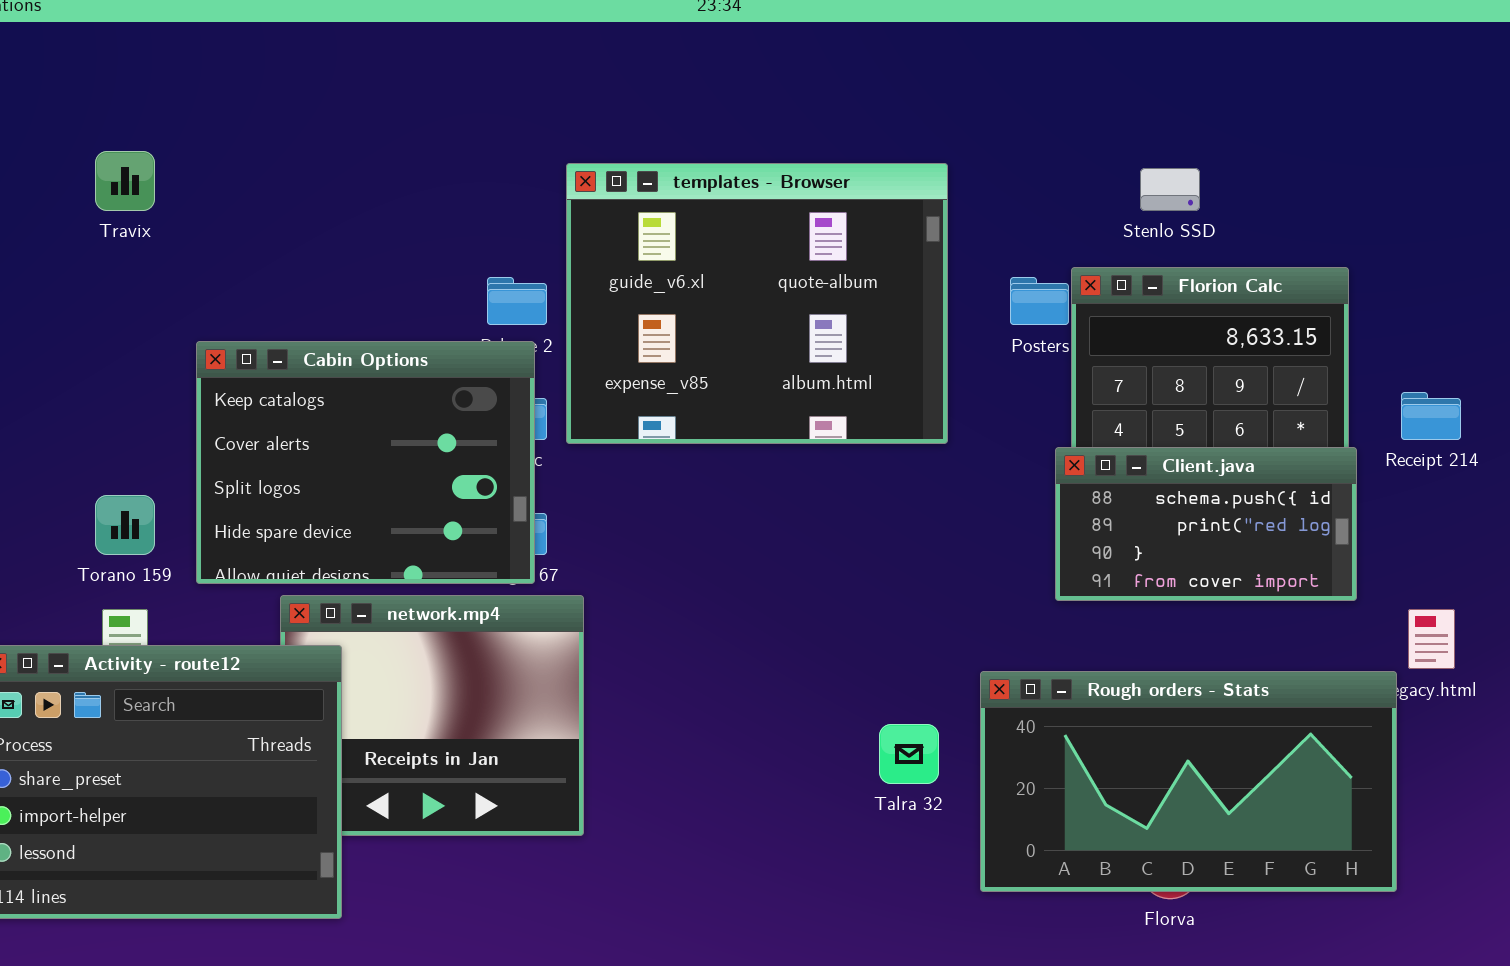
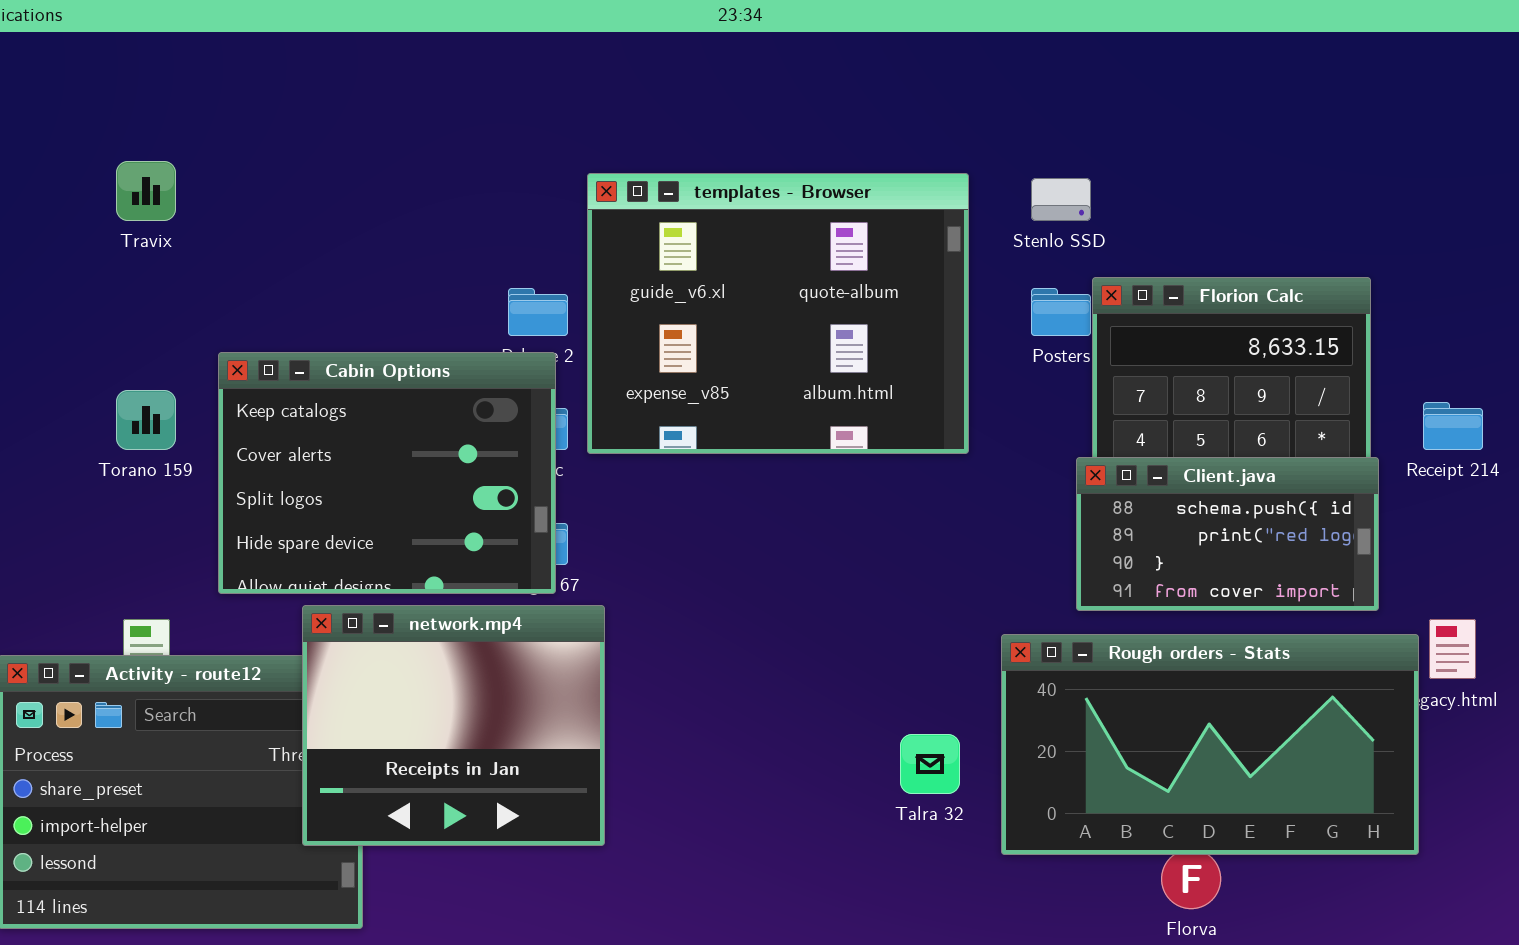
Stenlo SSD: [1140,168,1200,211] -> [1031,178,1091,221], moved
Torano 159: [95,495,155,555] -> [116,390,176,450], moved
network.mp4: [280,595,584,836] -> [302,605,605,846], raised
Rough orders - Stats: [980,671,1397,892] -> [1001,634,1419,855], moved

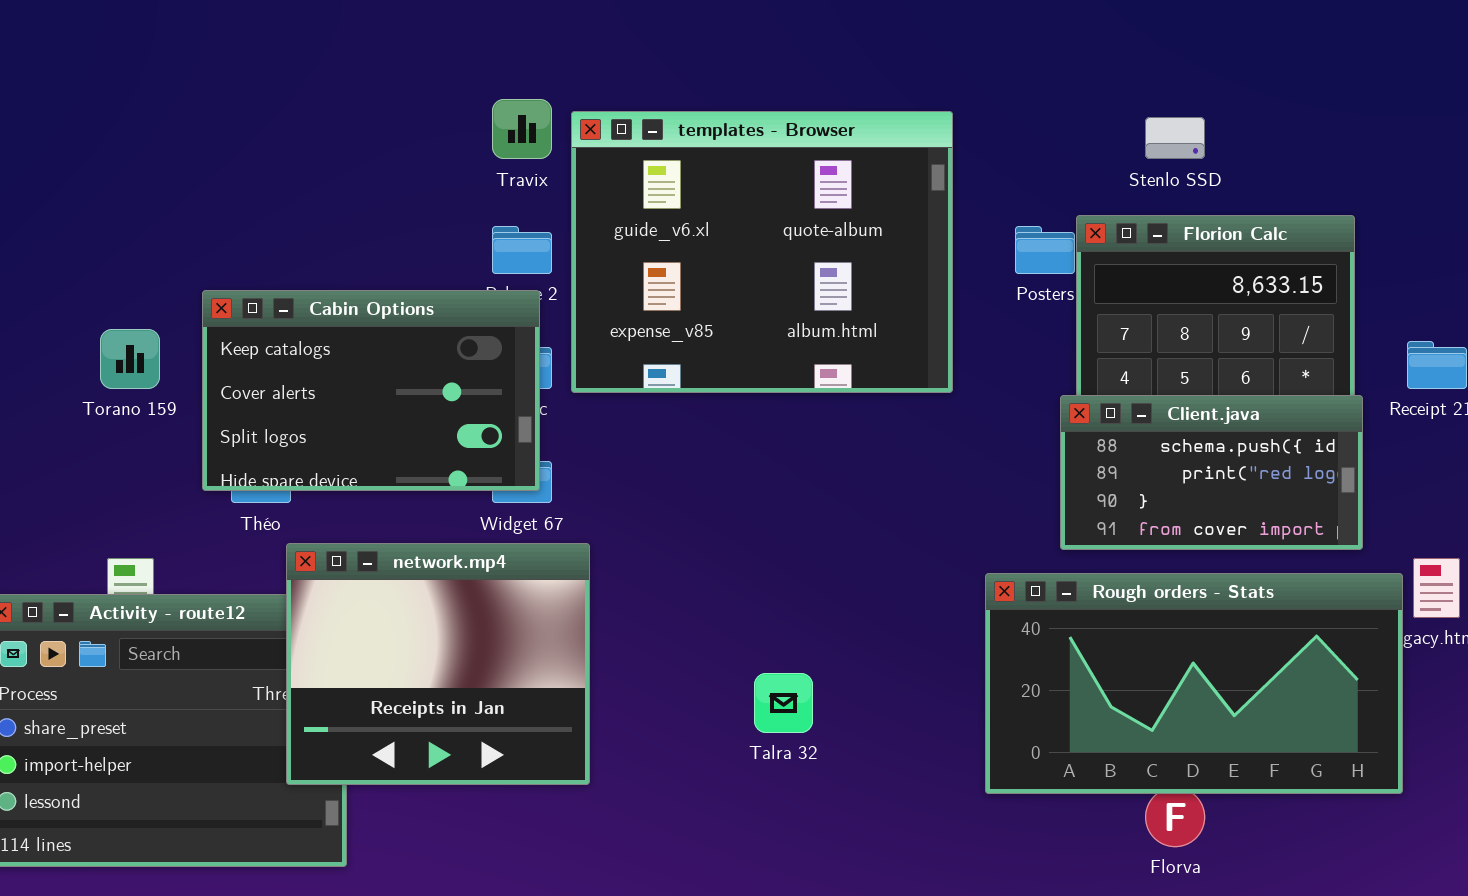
Travix: [116,161,176,221] -> [492,99,552,159], moved
Stenlo SSD: [1031,178,1091,221] -> [1145,117,1205,159], moved
Cabin Options: [218,352,556,594] -> [202,290,540,491], resized
Talra 32: [900,734,960,794] -> [754,673,813,733], moved

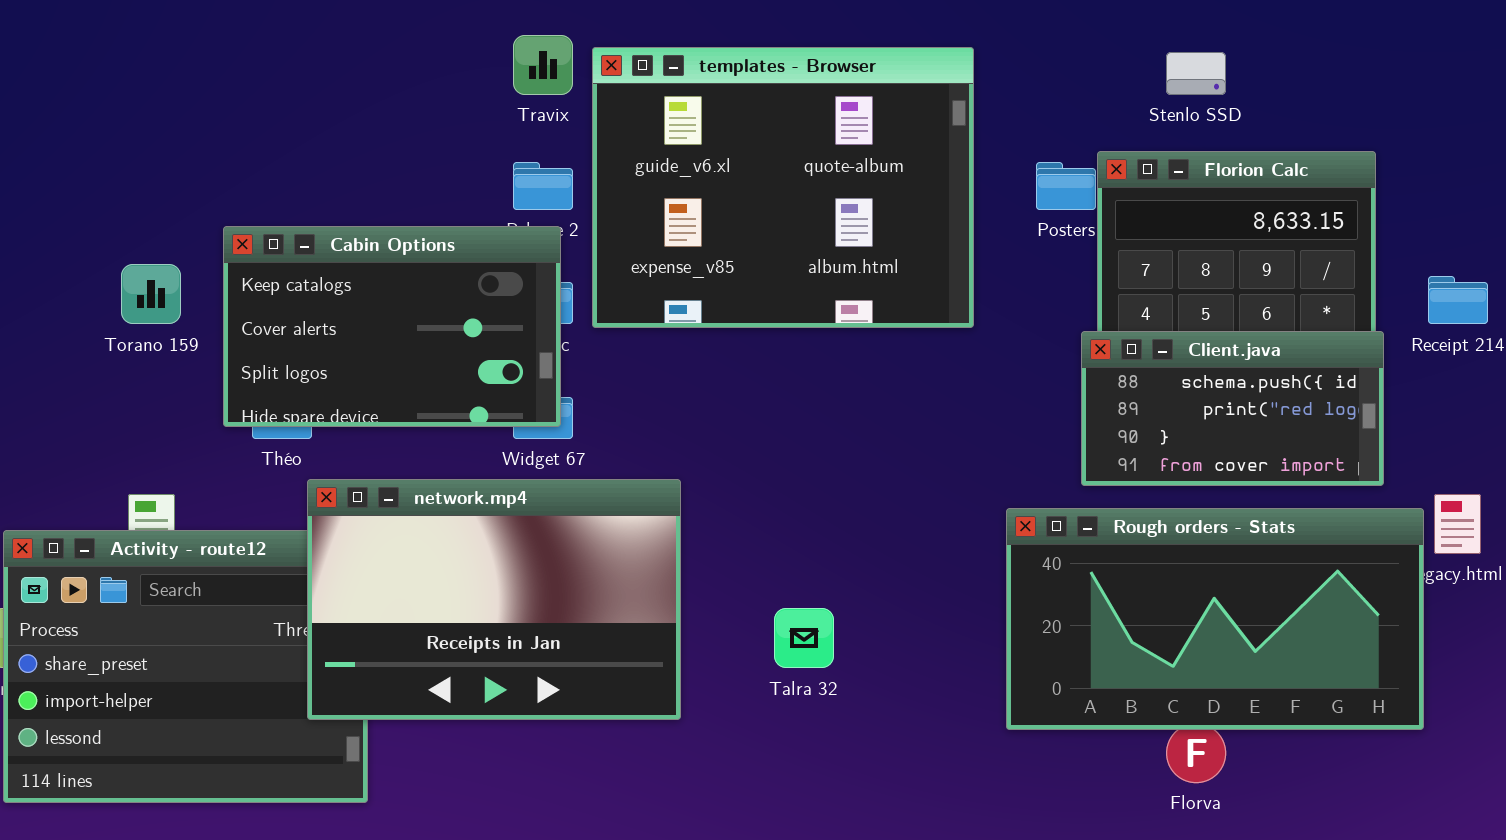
network.mp4: [286,543,590,785] -> [307,479,681,720], resized

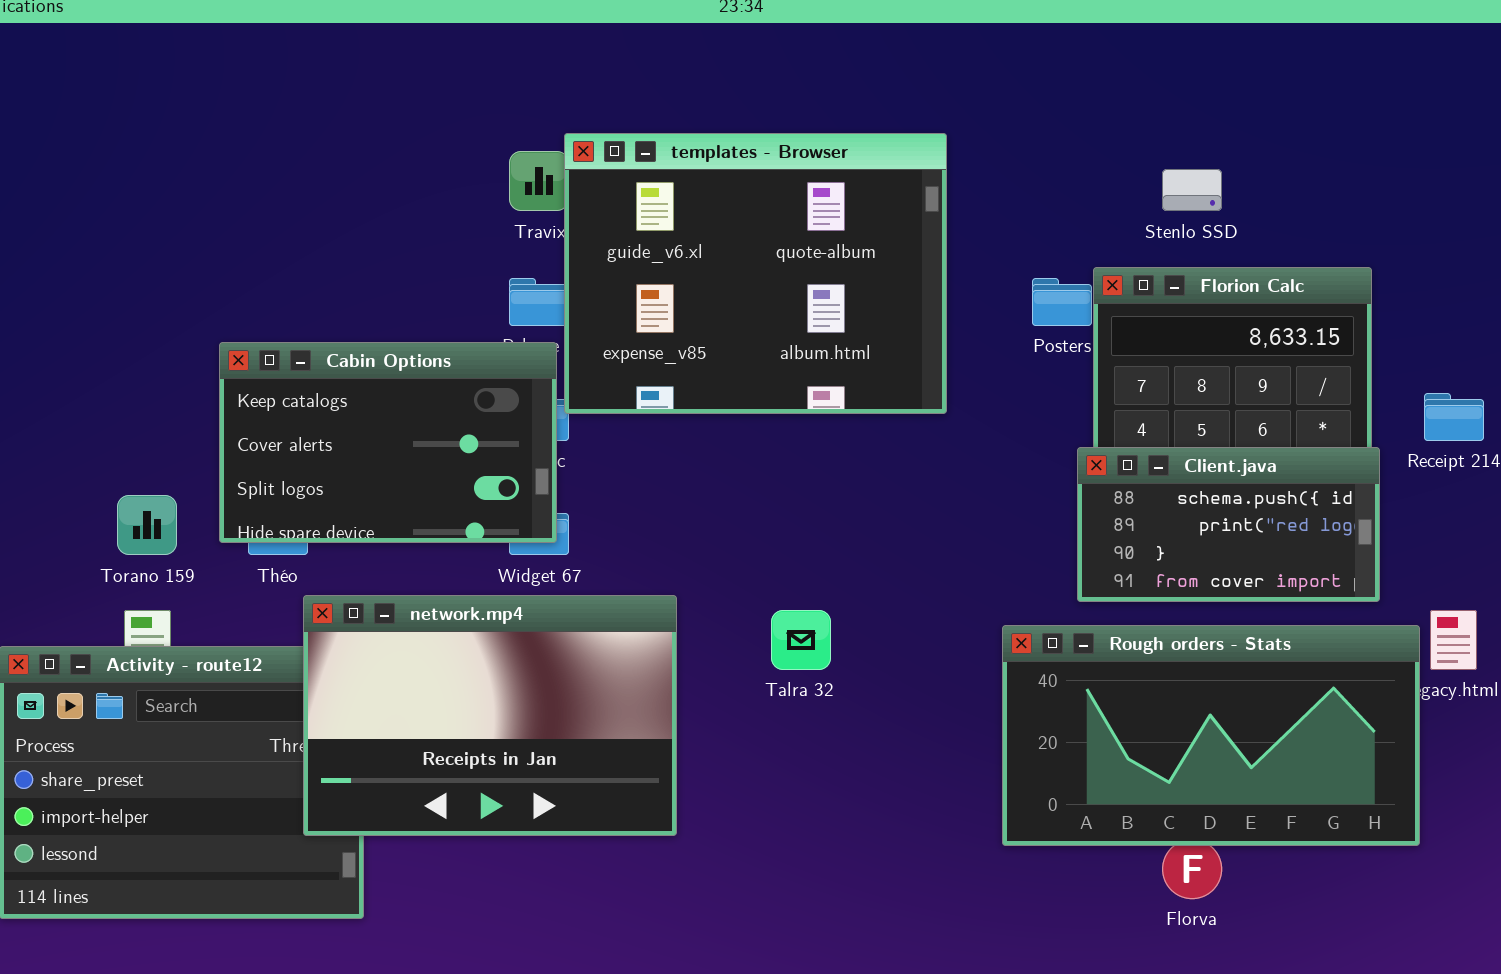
templates - Browser: [592,47,974,328] -> [564,133,947,414], moved
Torano 159: [121,264,181,324] -> [117,495,177,555], moved
Talra 32: [774,608,834,668] -> [771,610,831,670], moved

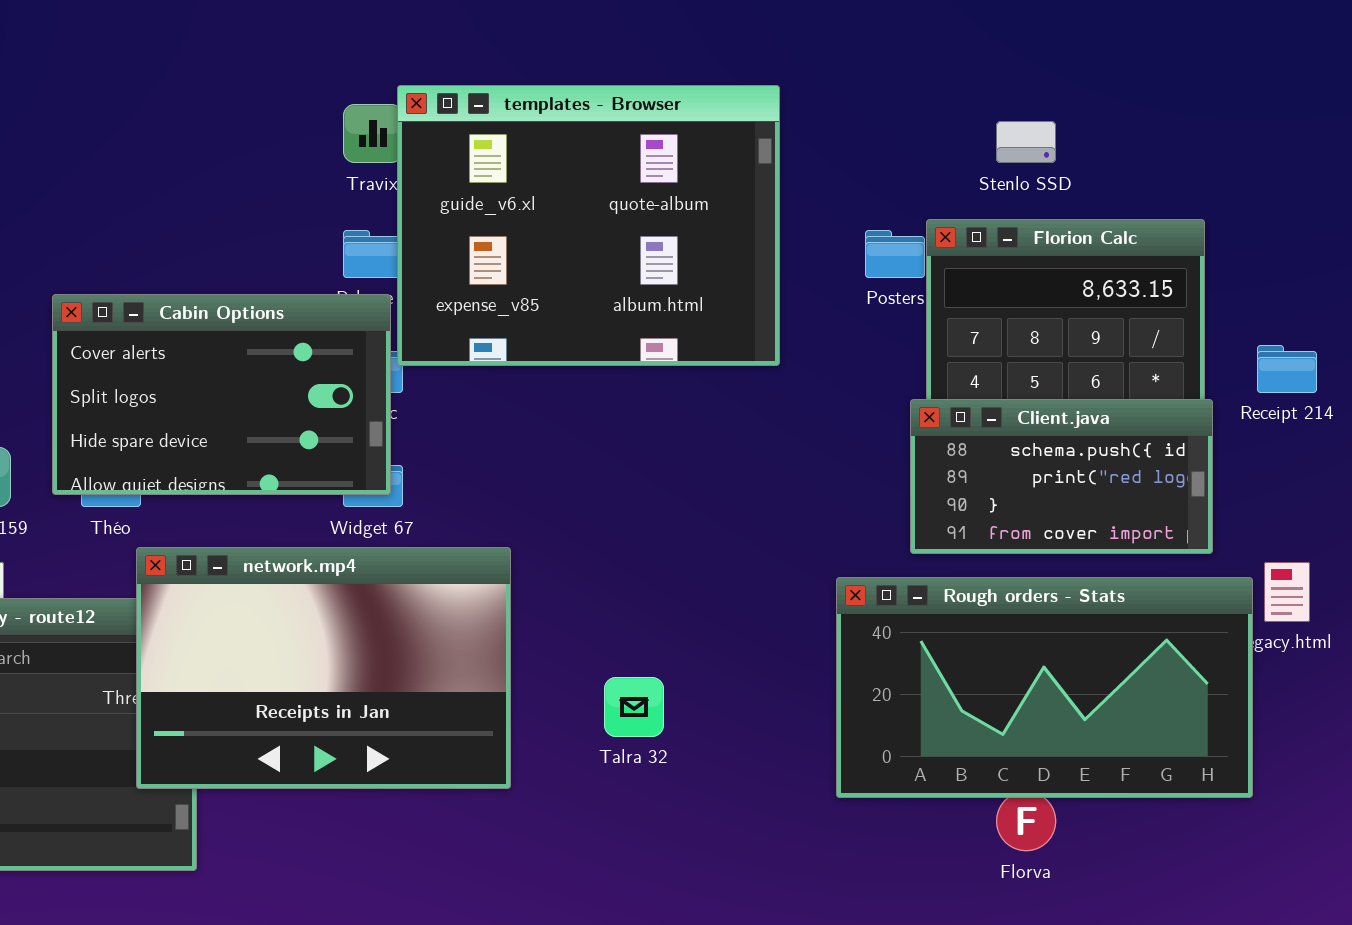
Cabin Options: [219,342,557,543] -> [52,294,391,495], scrolled down 1 row
Talra 32: [771,610,831,670] -> [604,677,664,737], moved

